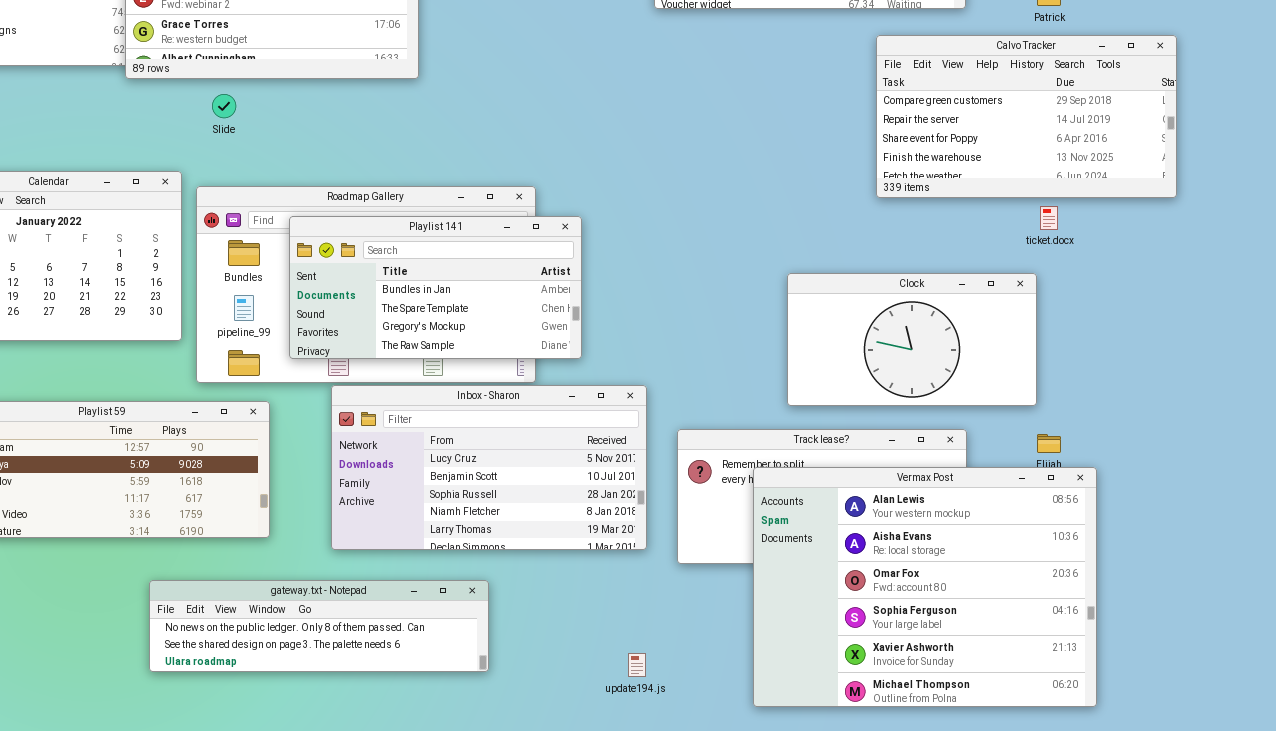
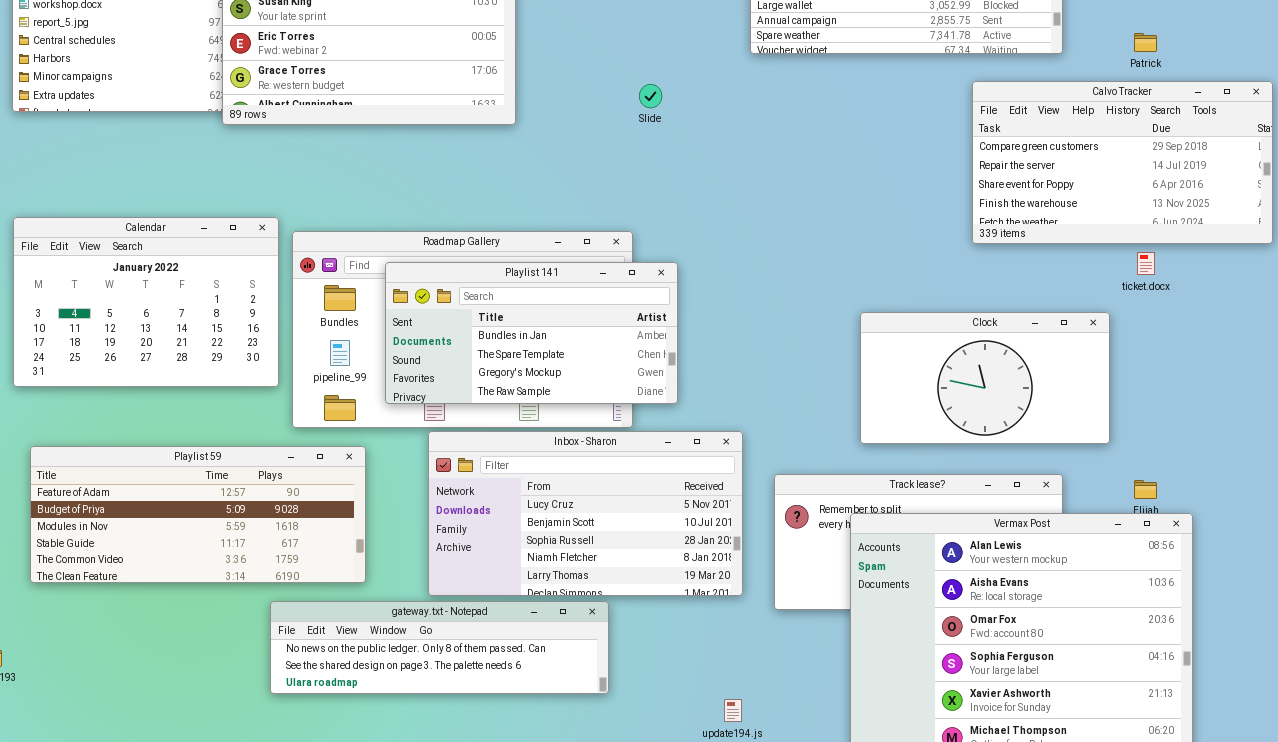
Slide: [212,94,236,118] -> [639,84,662,108], moved
Clock: [787,273,1037,406] -> [860,312,1110,444], moved
gateway.txt - Notepad: [149,580,489,672] -> [270,601,609,694], moved

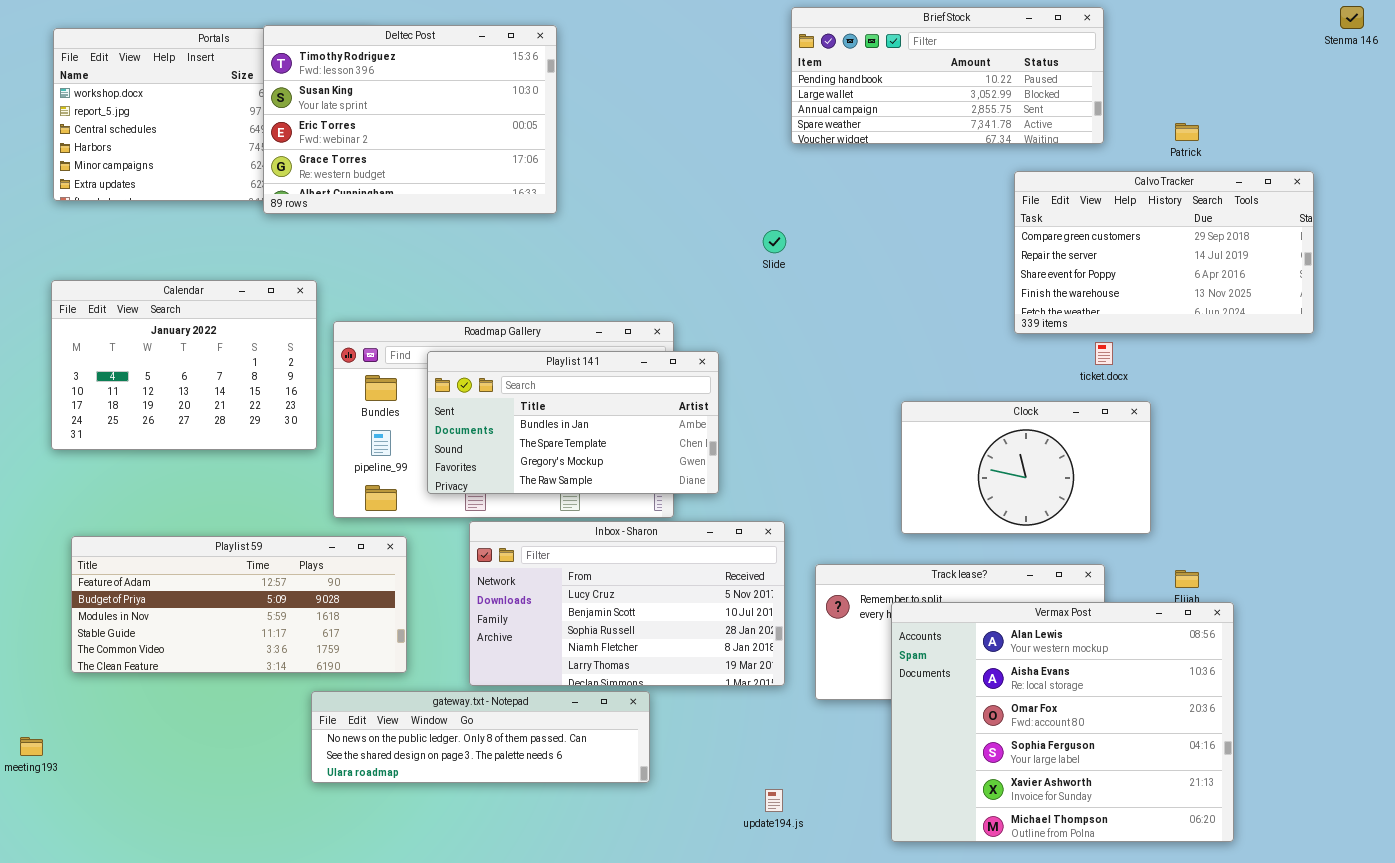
Slide: [639,84,662,108] -> [763,230,786,253], moved
Calendar: [13,217,279,387] -> [51,280,317,450], moved
ticket.docx: [1137,252,1155,275] -> [1095,342,1113,365], moved

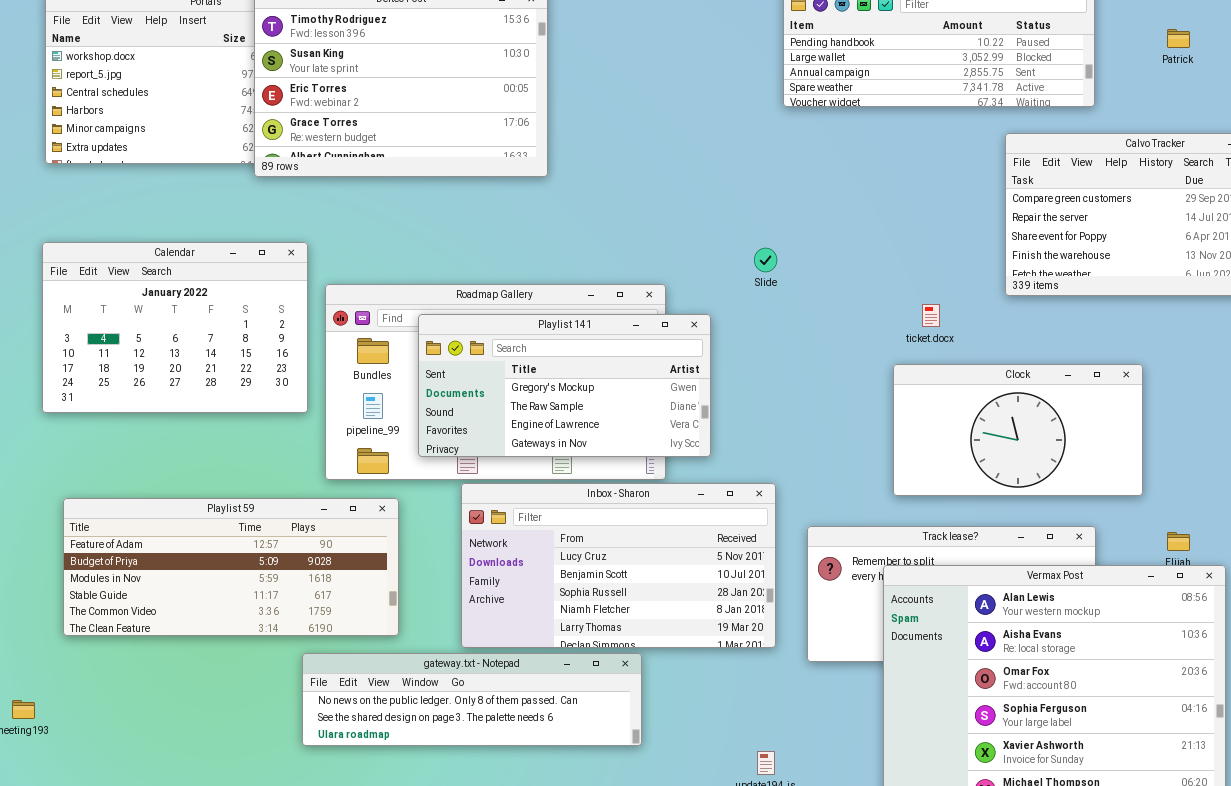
Patrick: [1175,123,1199,141] -> [1167,29,1190,48], moved
Slide: [763,230,786,253] -> [754,248,777,272], moved
ticket.docx: [1095,342,1113,365] -> [922,304,940,327], moved
Playlist 141: [427,351,719,494] -> [418,314,711,457], scrolled down 2 rows

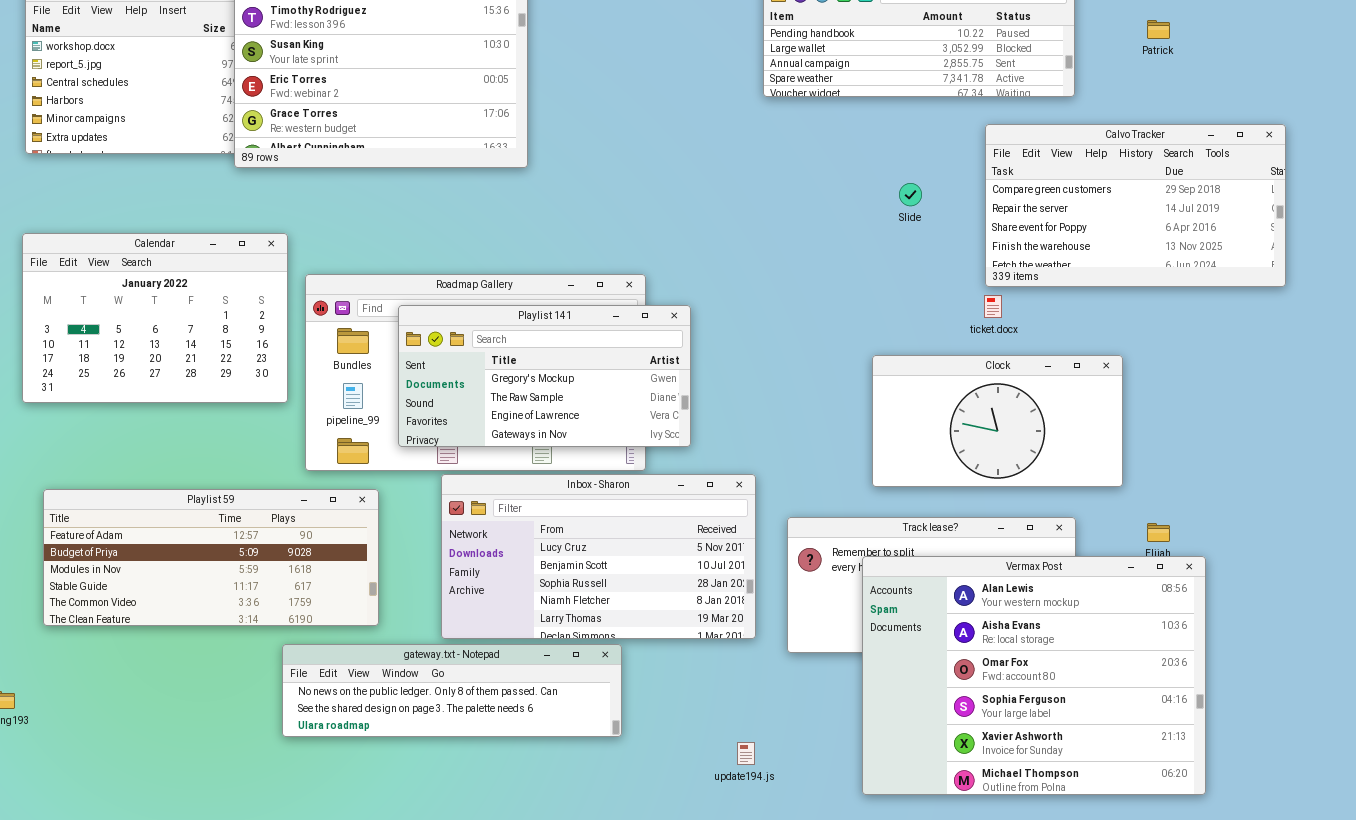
Slide: [754,248,777,272] -> [899,183,922,206], moved
ticket.docx: [922,304,940,327] -> [984,295,1002,318], moved

